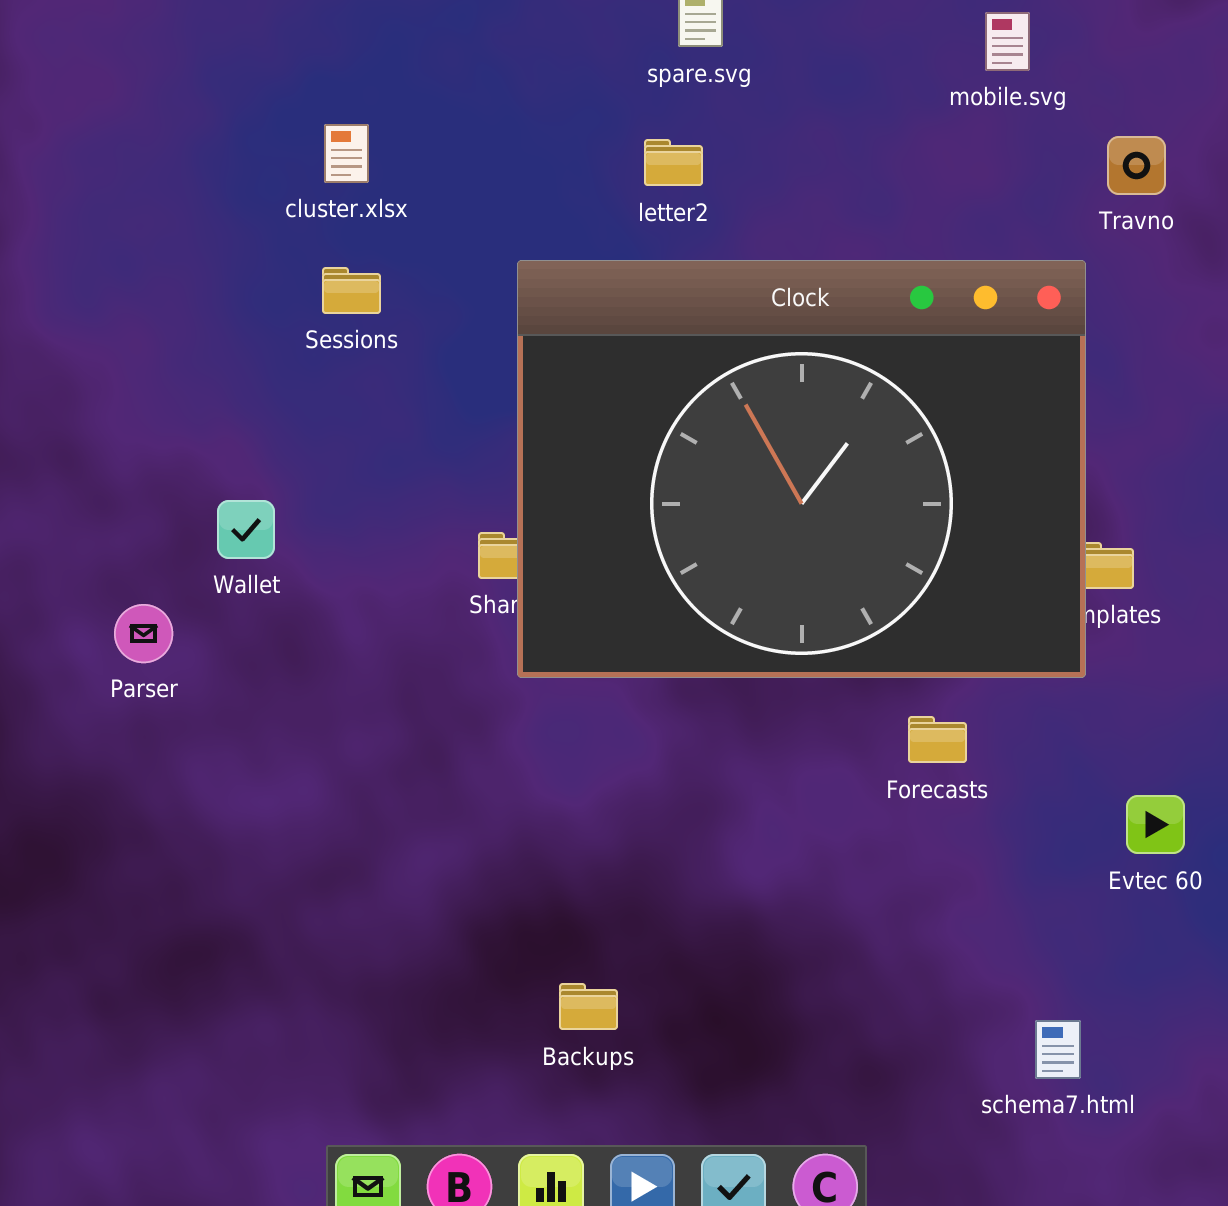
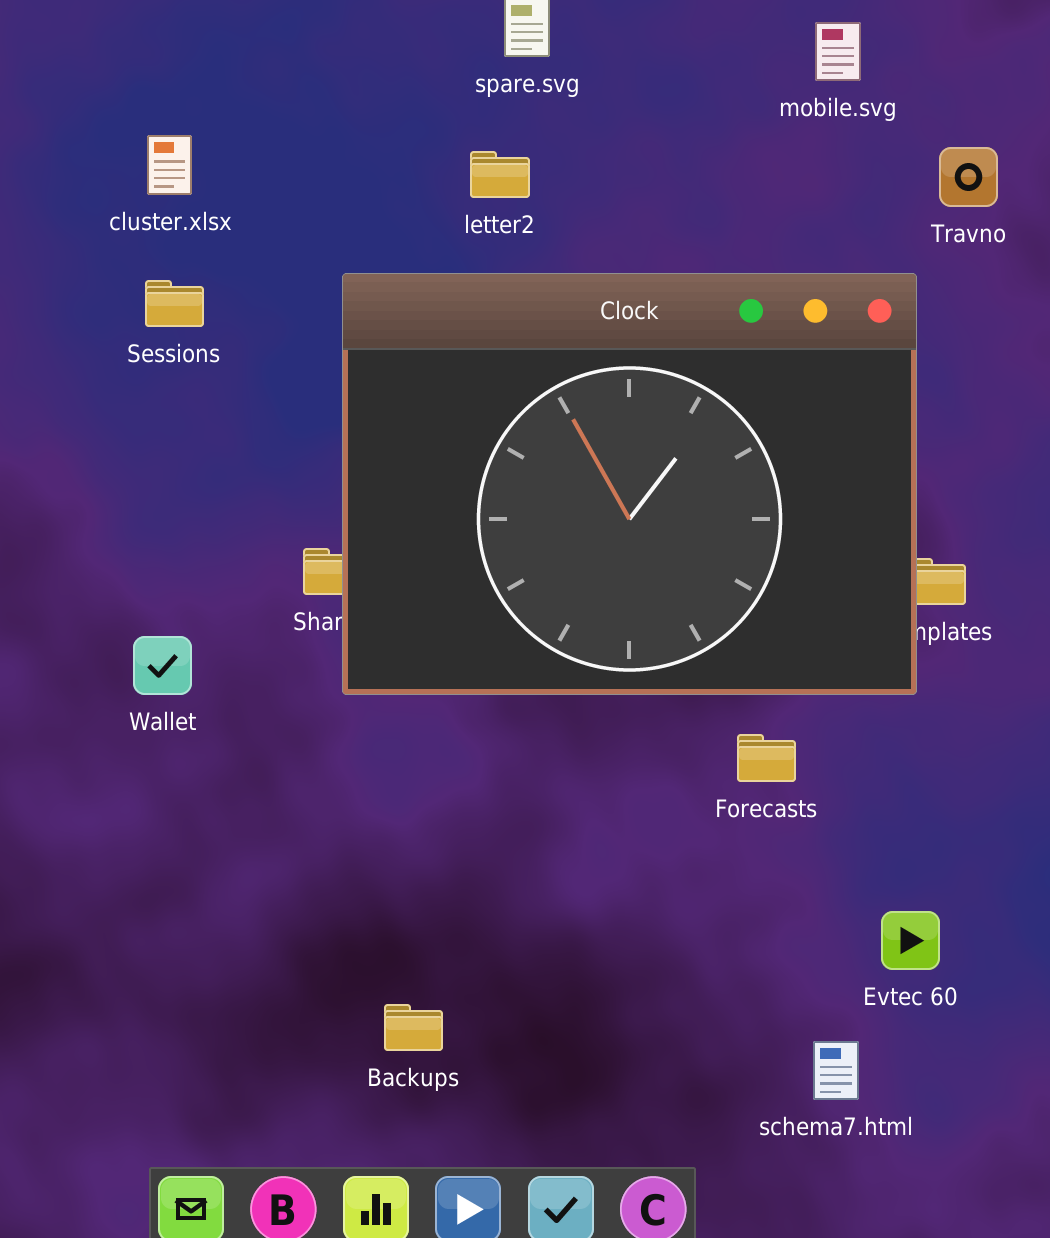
Wallet: [217,500,275,559] -> [133,636,192,695], moved
Evtec 60: [1126,795,1185,854] -> [881,911,940,970], moved
schema7.html: [1035,1020,1081,1079] -> [813,1041,859,1100], moved

